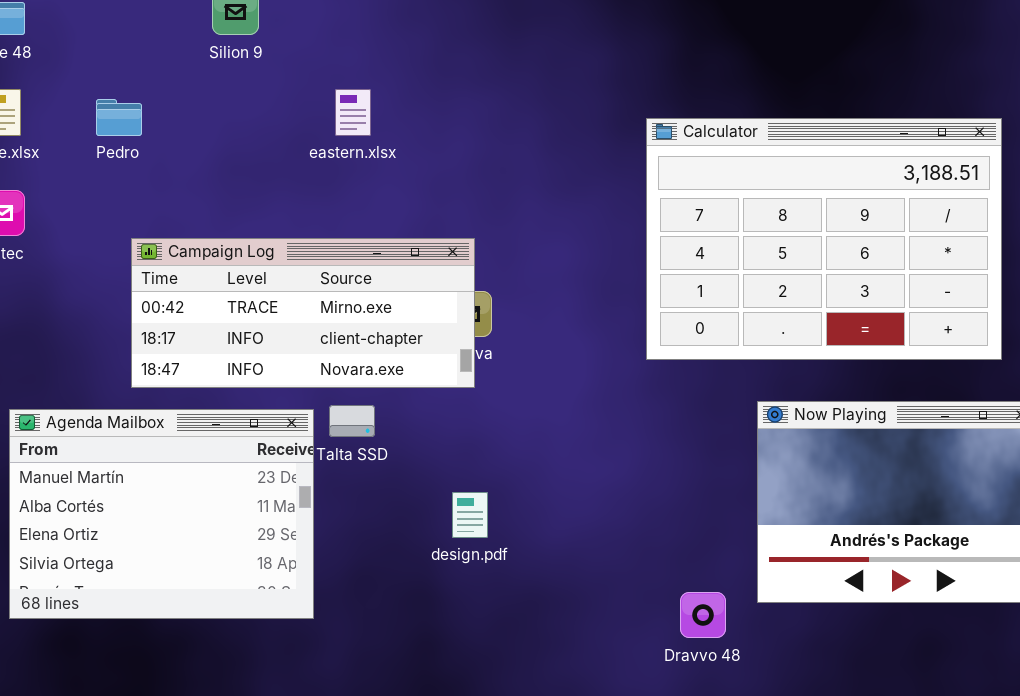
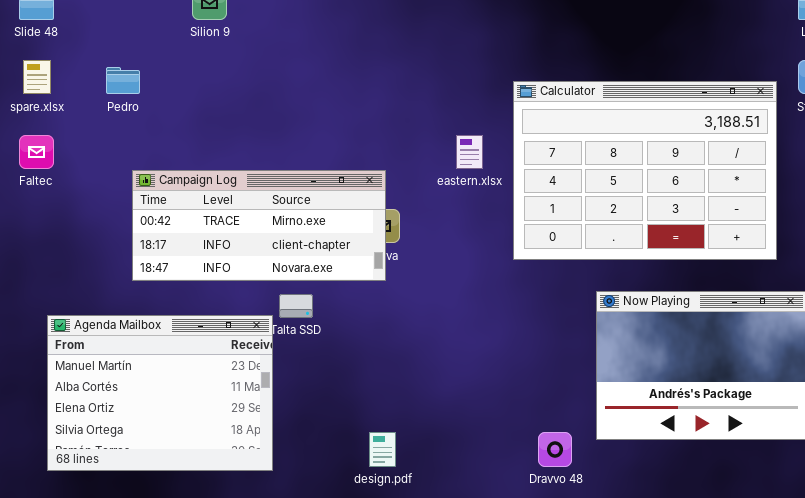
eastern.xlsx: [335,89,371,136] -> [456,135,483,169], moved
Agenda Mailbox: [9,409,314,619] -> [47,315,273,471], moved
design.pdf: [452,492,488,538] -> [369,432,396,467], moved

